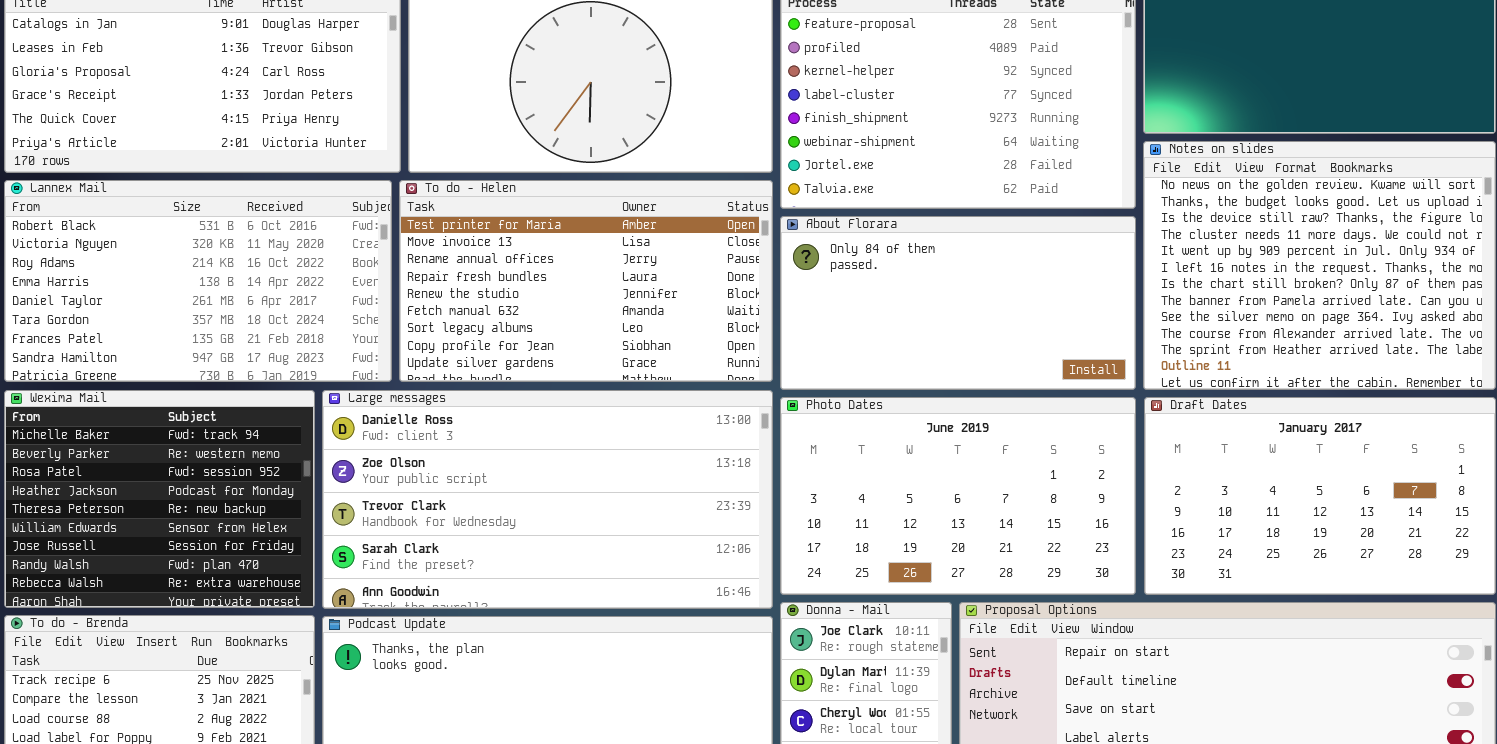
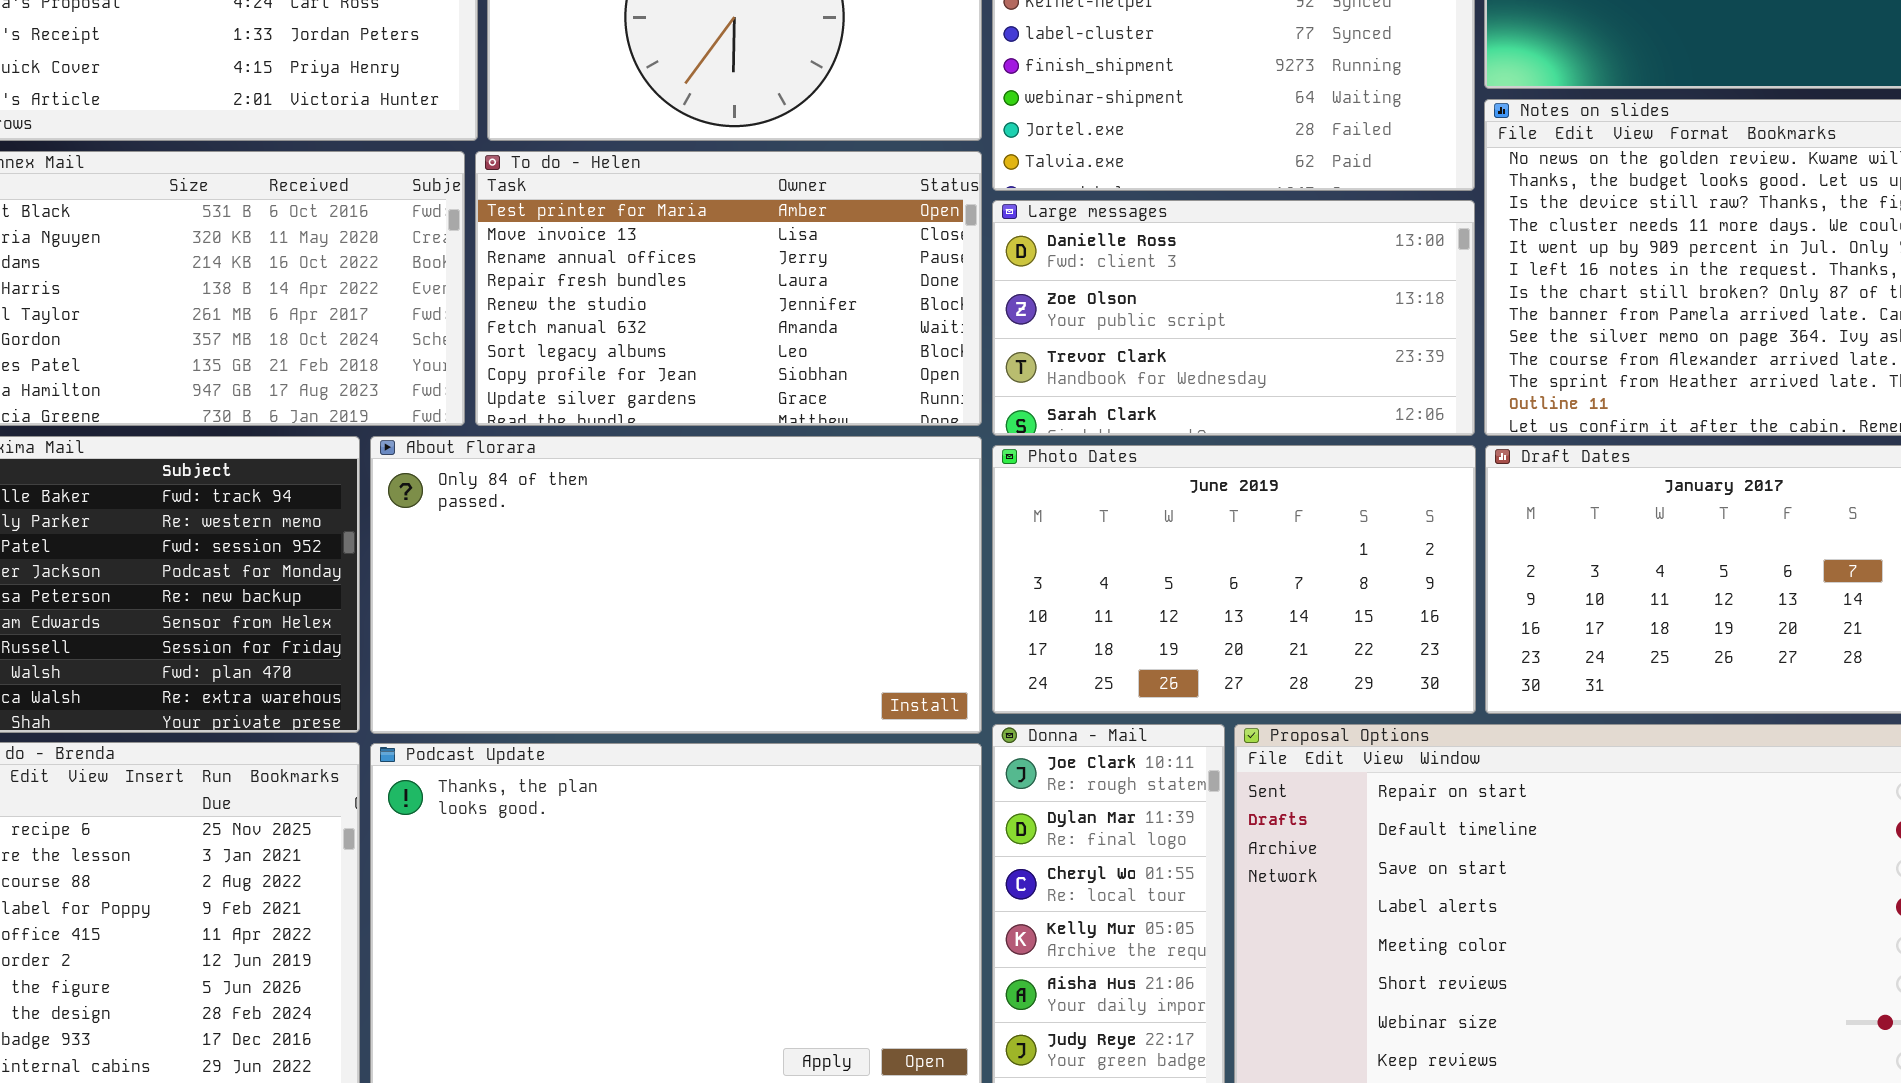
About Florara: [780,216,1136,390] -> [370,436,982,734], moved, resized
Large messages: [322,390,773,609] -> [992,200,1475,436], moved, resized

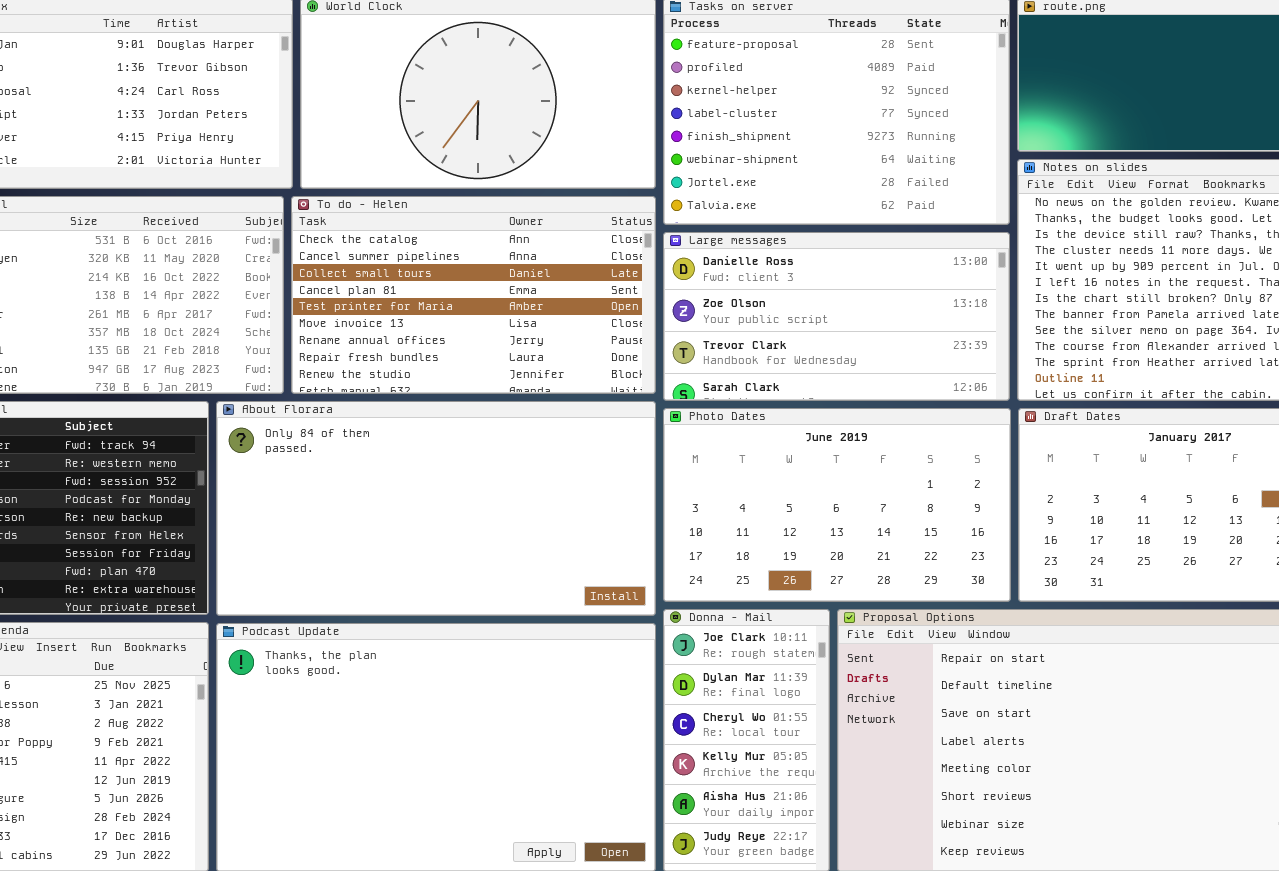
To do - Helen: [475,151,982,426] -> [291,196,656,394], scrolled up 4 rows

